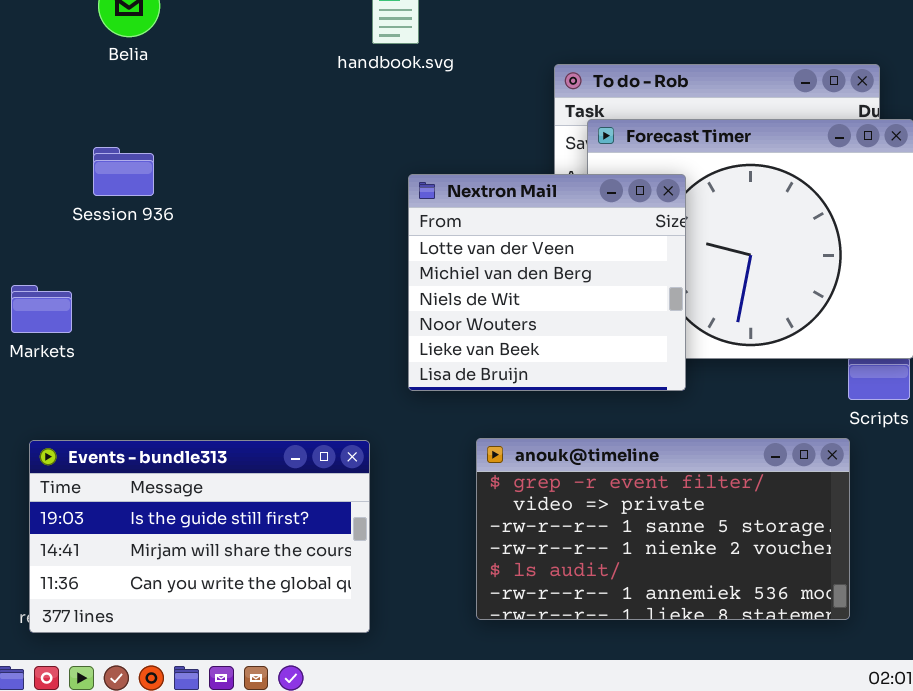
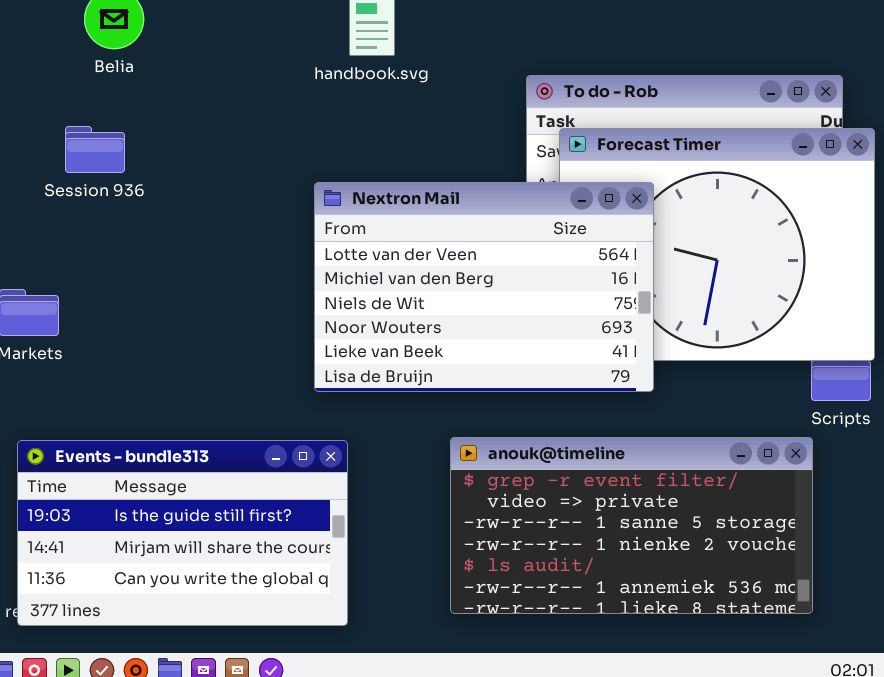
Session 936: [93,147,154,196] -> [65,126,125,173], moved
Nextron Mail: [408,174,686,391] -> [314,182,654,392], resized

